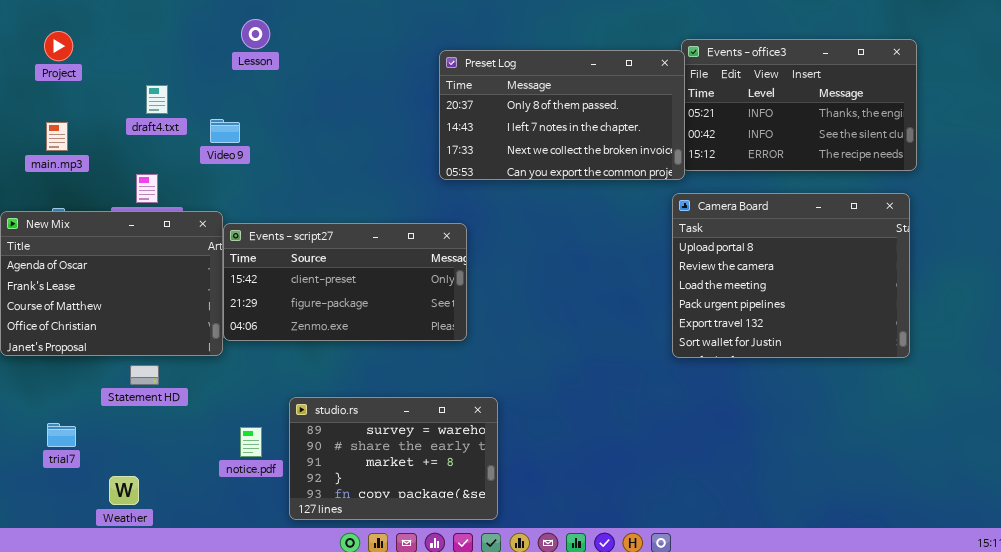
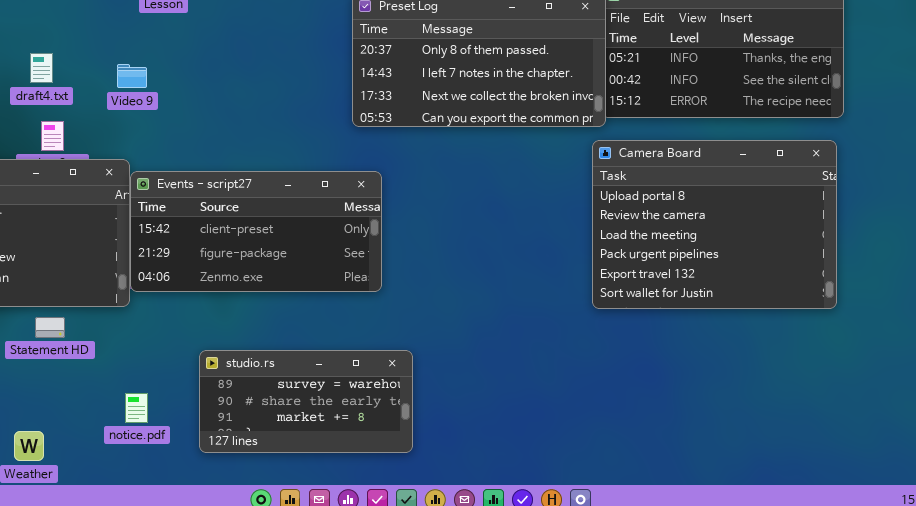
draft4.txt: [146,85,168,114] -> [30,53,53,83], moved
studio.rs: [289,397,498,520] -> [199,350,413,453], resized
notice.pdf: [240,427,262,457] -> [125,393,148,423], moved

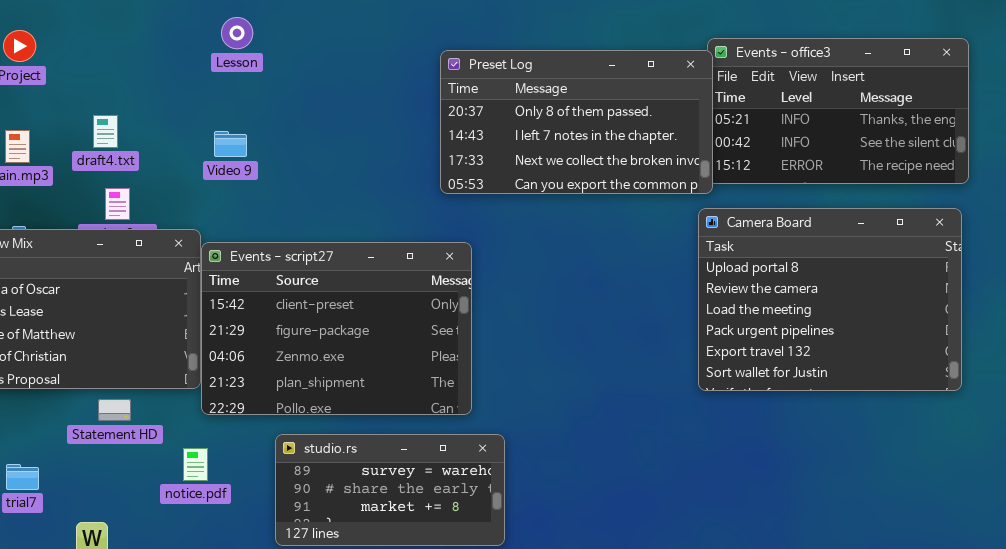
Video 9: [117,64,147,88] -> [214,131,247,157], moved
Events - script27: [130,171,382,292] -> [201,242,472,415], resized
notice.pdf: [125,393,148,423] -> [183,448,208,481], moved

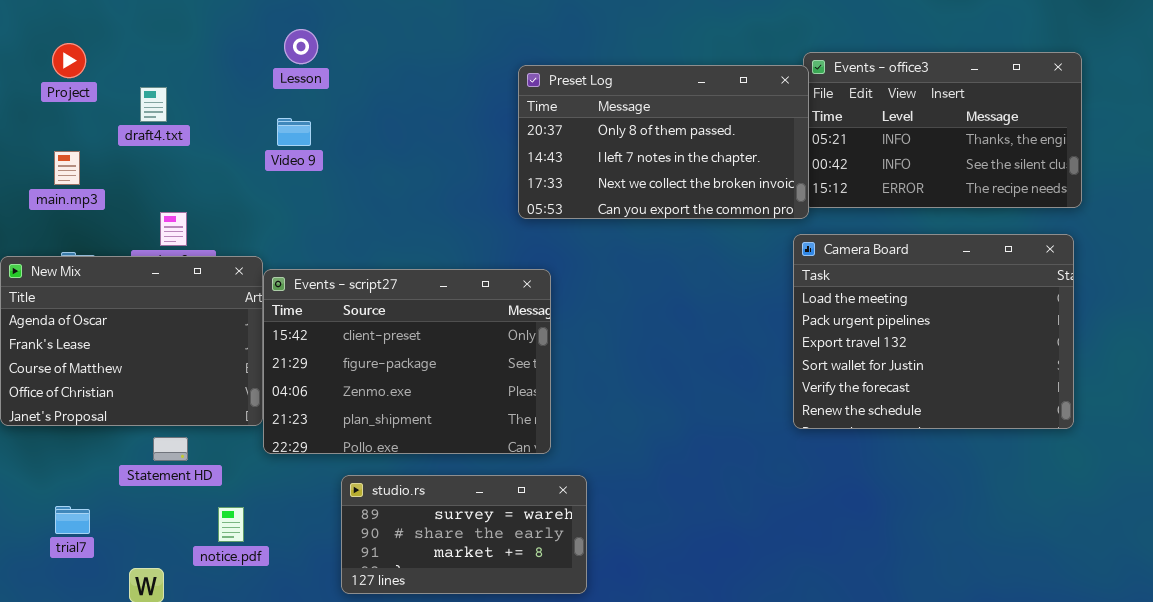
draft4.txt: [93,115,118,148] -> [140,87,167,122], moved
Video 9: [214,131,247,157] -> [277,118,311,146], moved
Camera Board: [698,208,962,391] -> [793,234,1074,429], scrolled down 2 rows
notice.pdf: [183,448,208,481] -> [218,507,244,542], moved

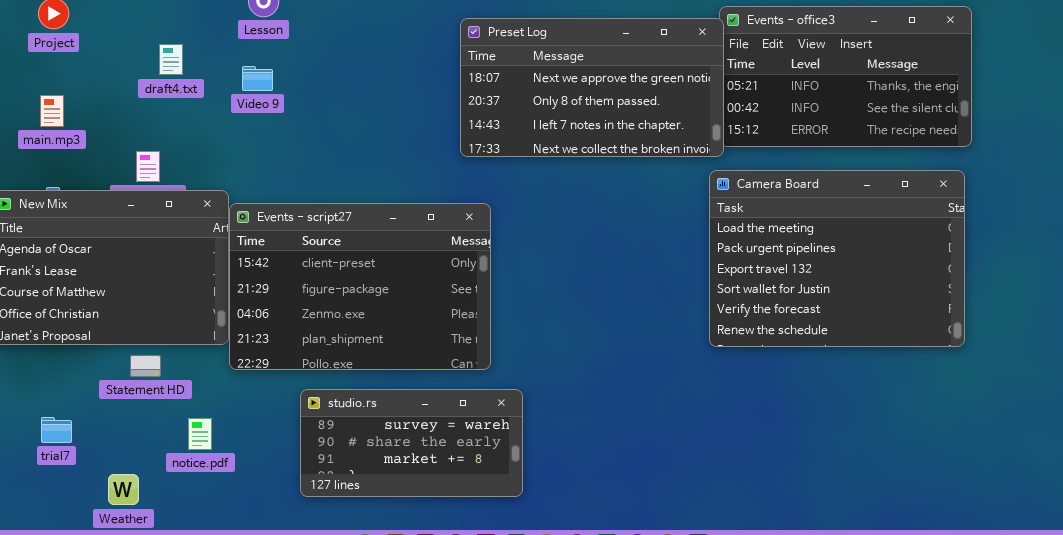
Preset Log: [518,65,809,219] -> [460,18,724,157], scrolled up 1 row
draft4.txt: [140,87,167,122] -> [159,44,183,75], moved

